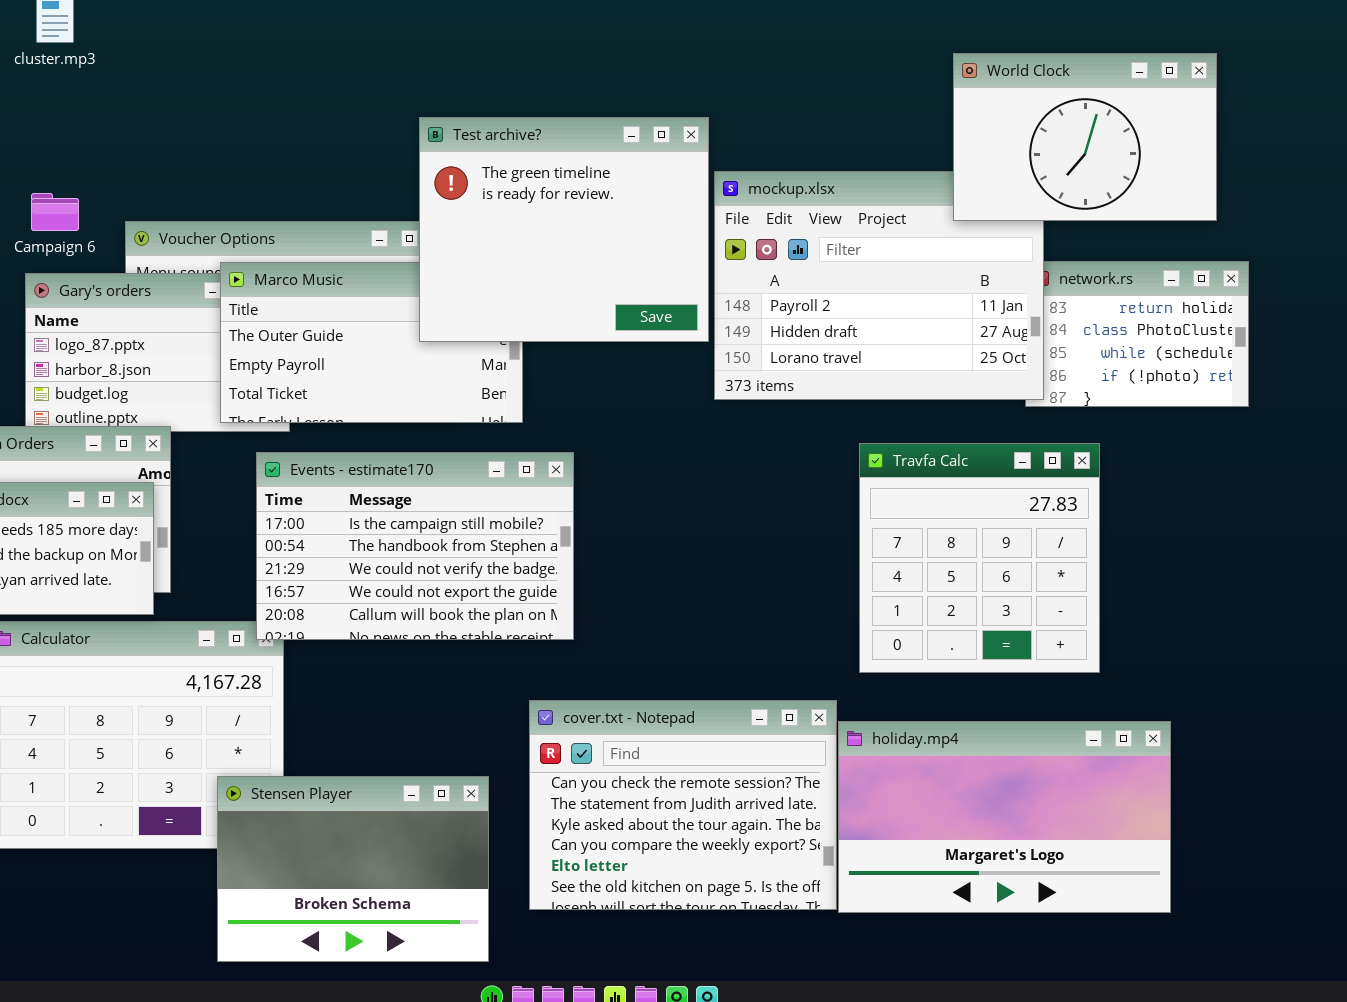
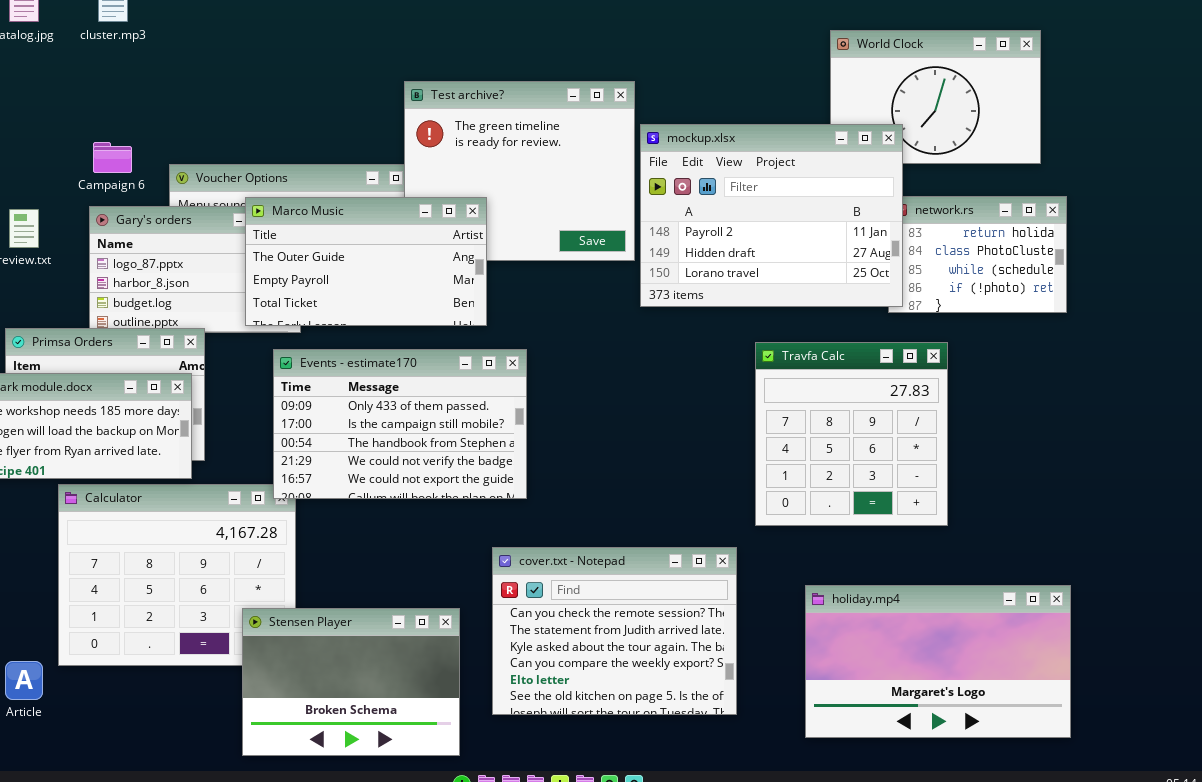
mockup.xlsx: [714,171,1044,400] -> [640,124,903,307], raised
Marco Music: [220,262,523,423] -> [245,197,487,326], raised
Events - estimate170: [256,452,574,640] -> [273,349,527,499], scrolled up 1 row
holiday.mp4: [838,721,1171,913] -> [805,585,1071,738], moved

